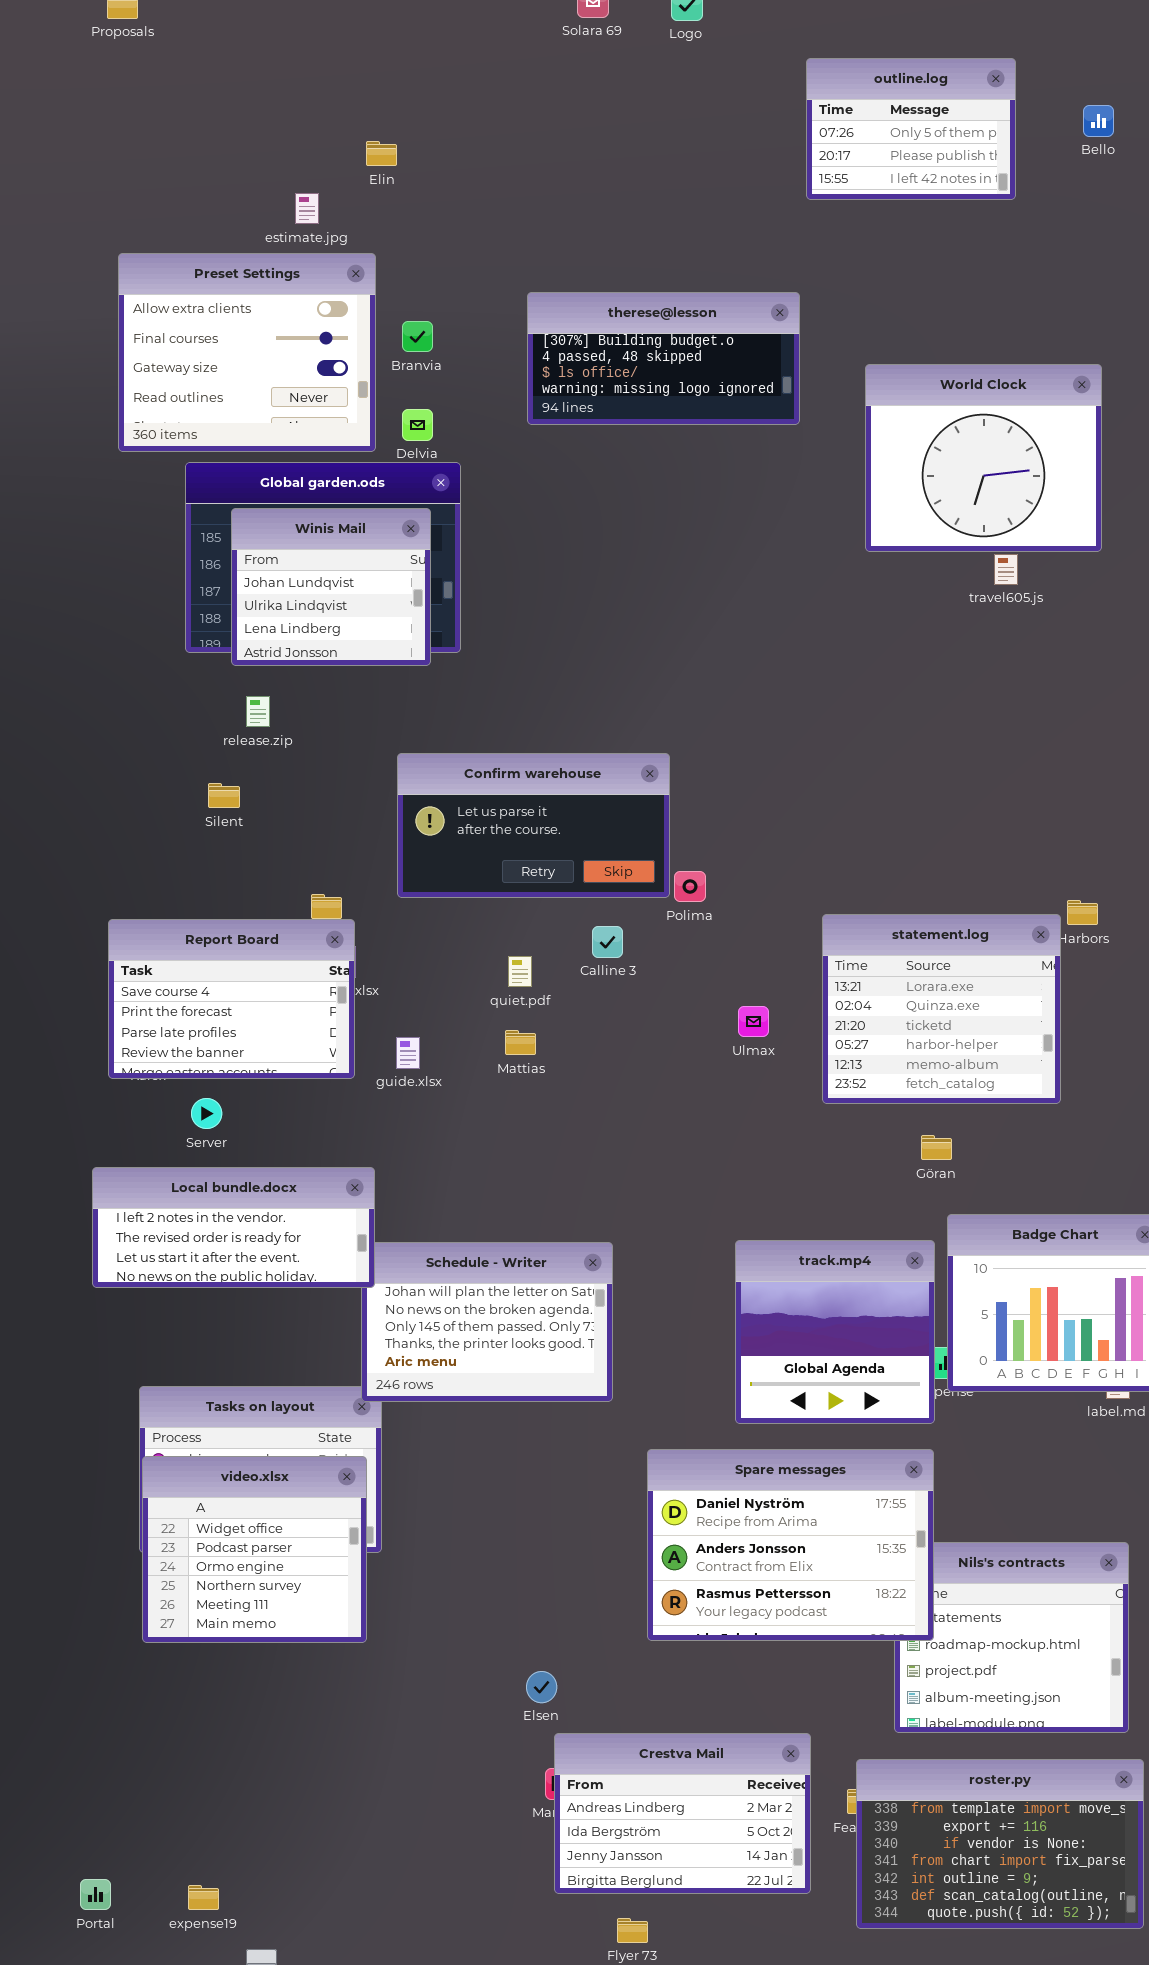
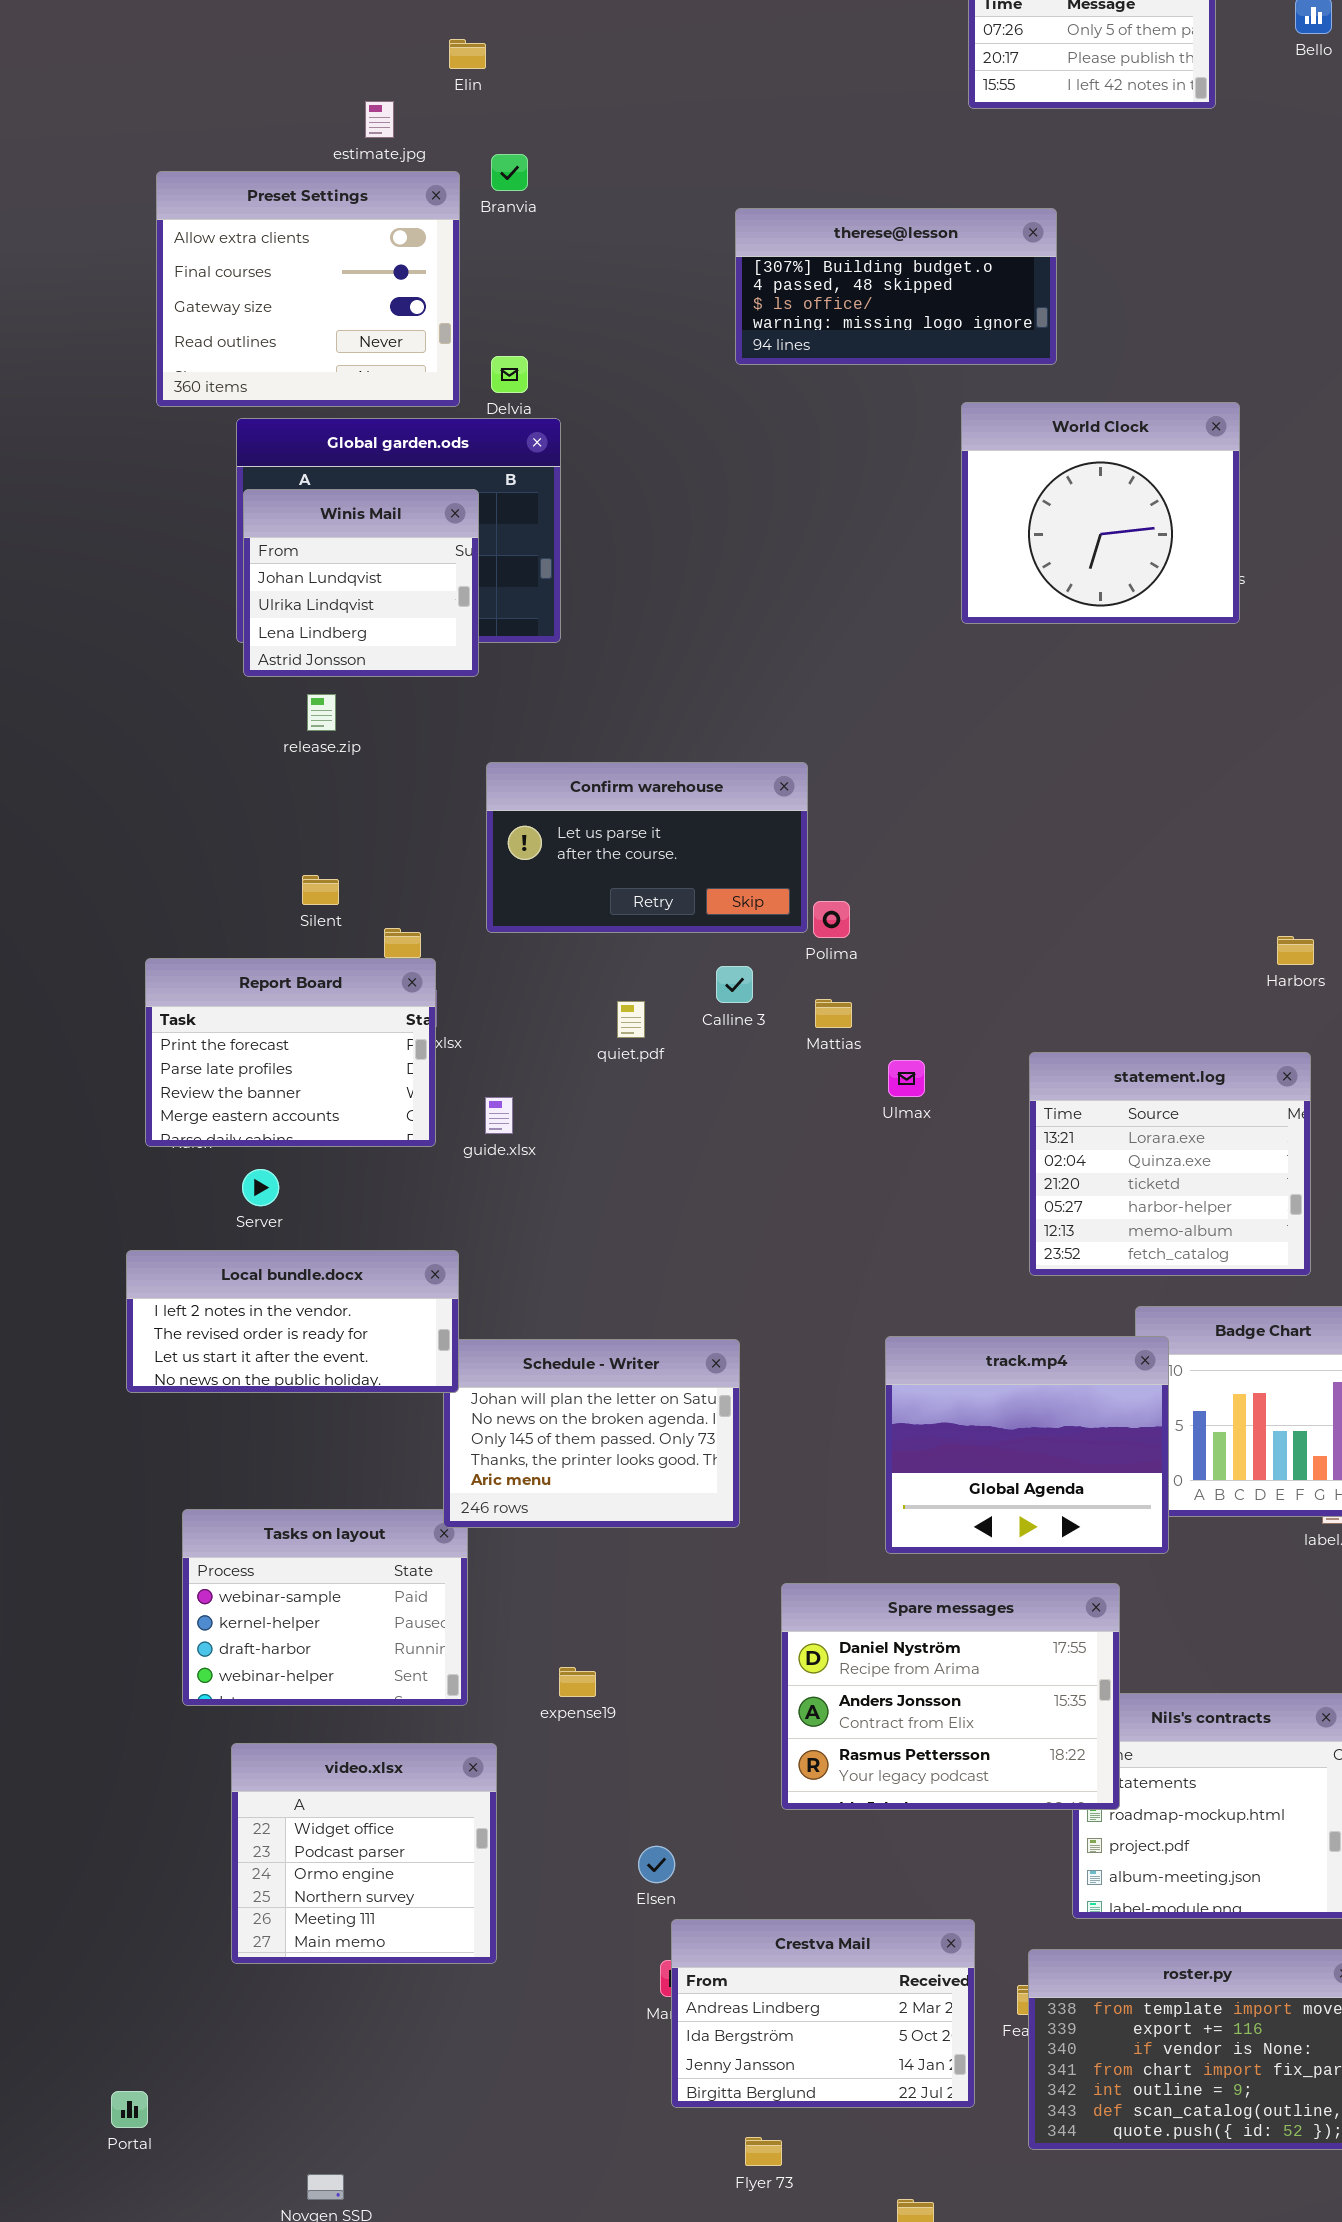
therese@lesson: [527,292,800,425] -> [735,208,1057,365], moved
Branvia: [402,321,433,352] -> [491,154,528,191], moved
World Clock: [865,364,1102,552] -> [961,402,1240,624], moved
Winis Mail: [231,508,431,666] -> [243,489,479,677], moved
Silent: [208,783,240,808] -> [302,875,339,905], moved
statement.log: [822,914,1061,1104] -> [1029,1052,1311,1276], moved
Report Board: [108,919,355,1079] -> [145,958,436,1147], scrolled down 1 row
Mattias: [505,1030,536,1055] -> [815,999,852,1028], moved
track.mp4: [735,1240,935,1424] -> [885,1336,1169,1554], resized
video.xlsx: [142,1456,367,1643] -> [231,1743,497,1964], moved
expense19: [188,1885,219,1910] -> [559,1667,596,1697], moved

